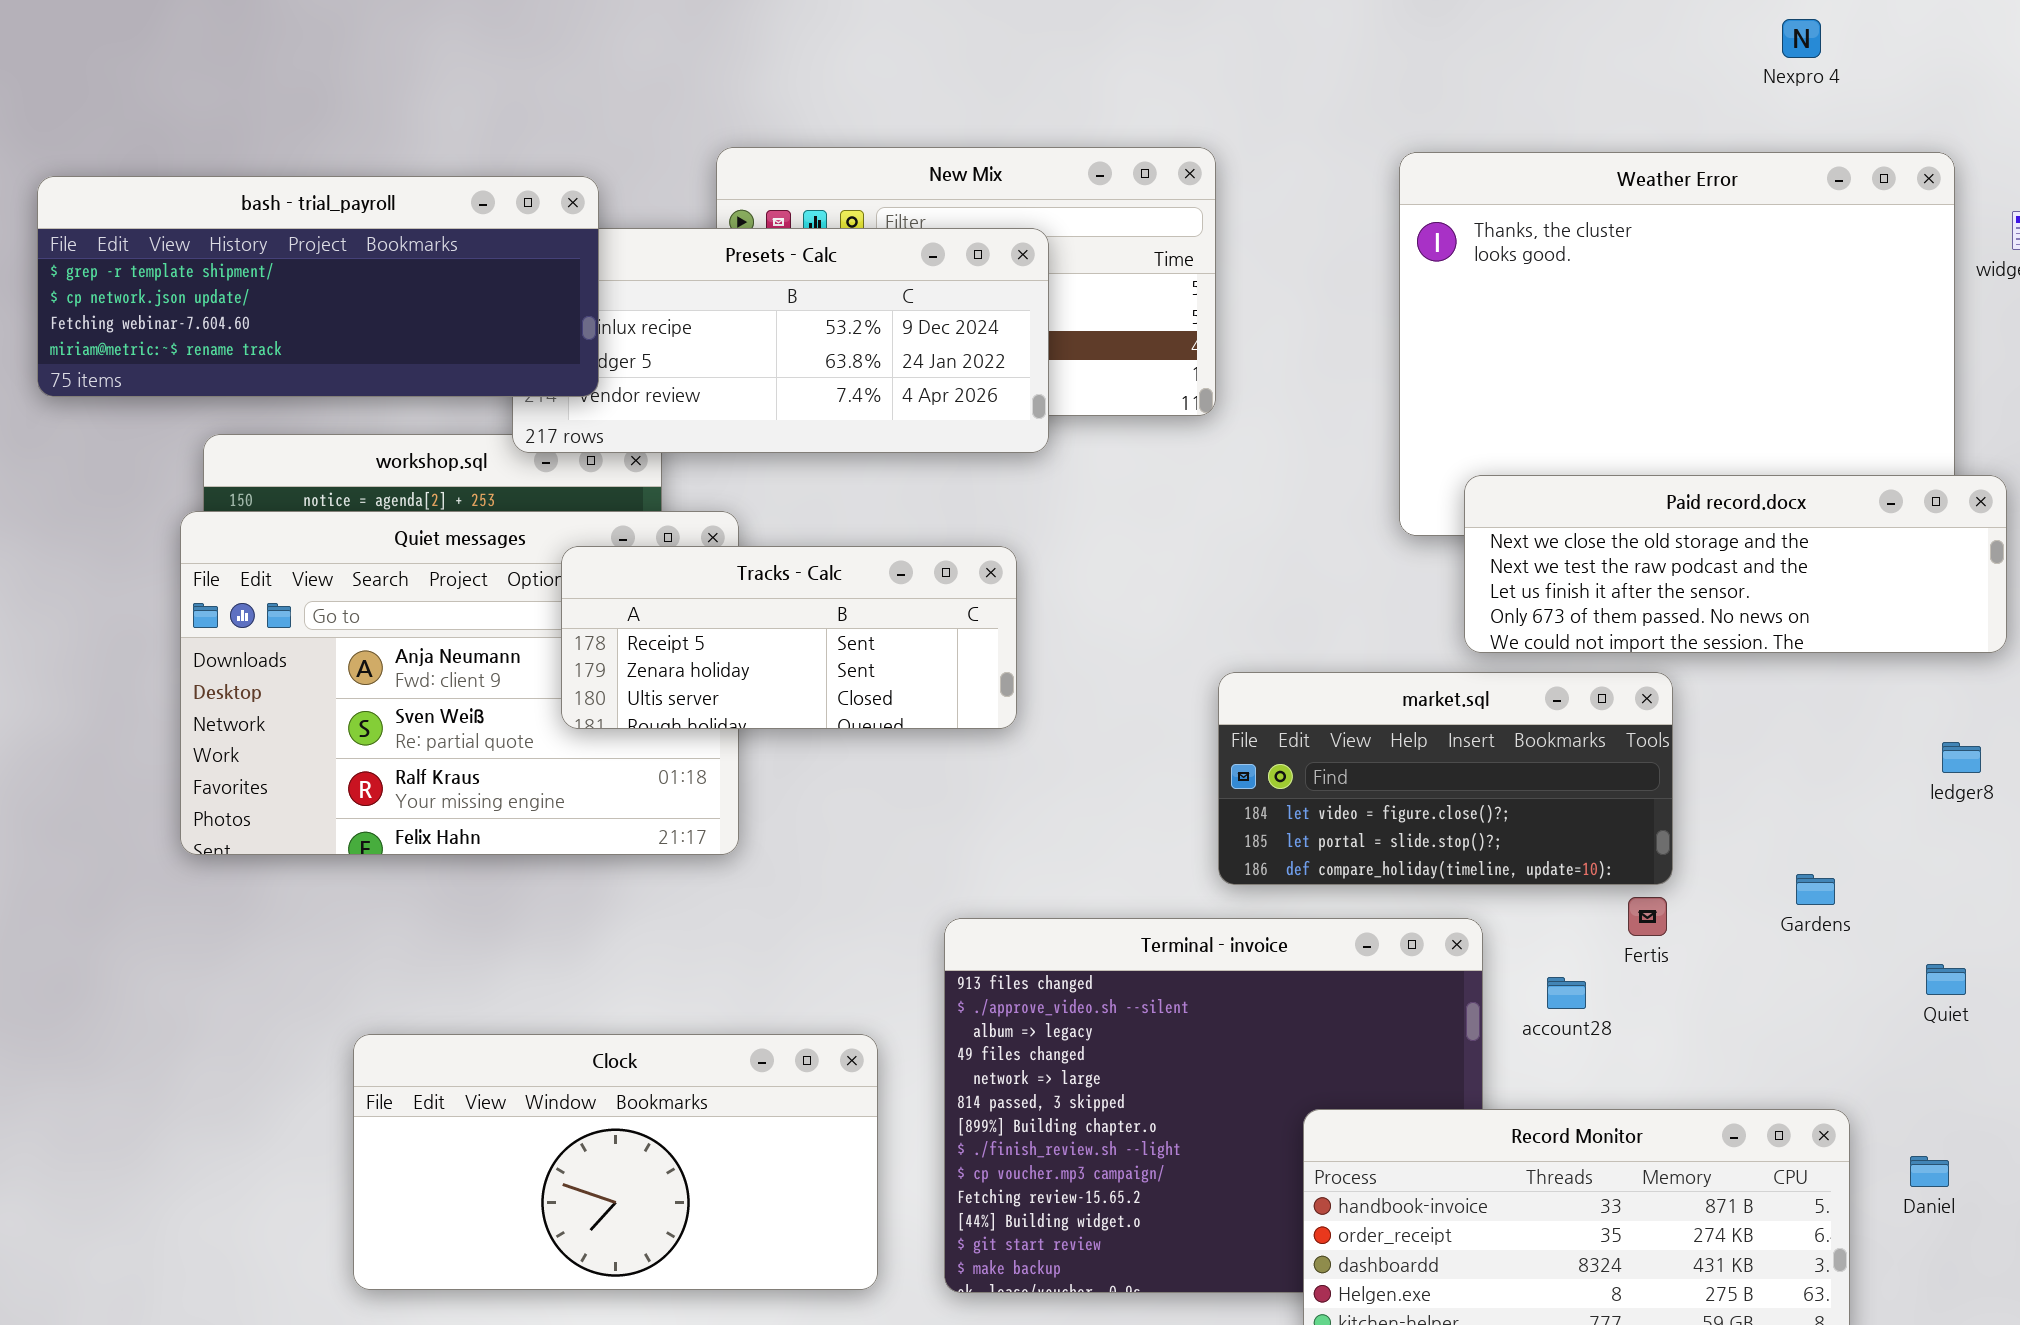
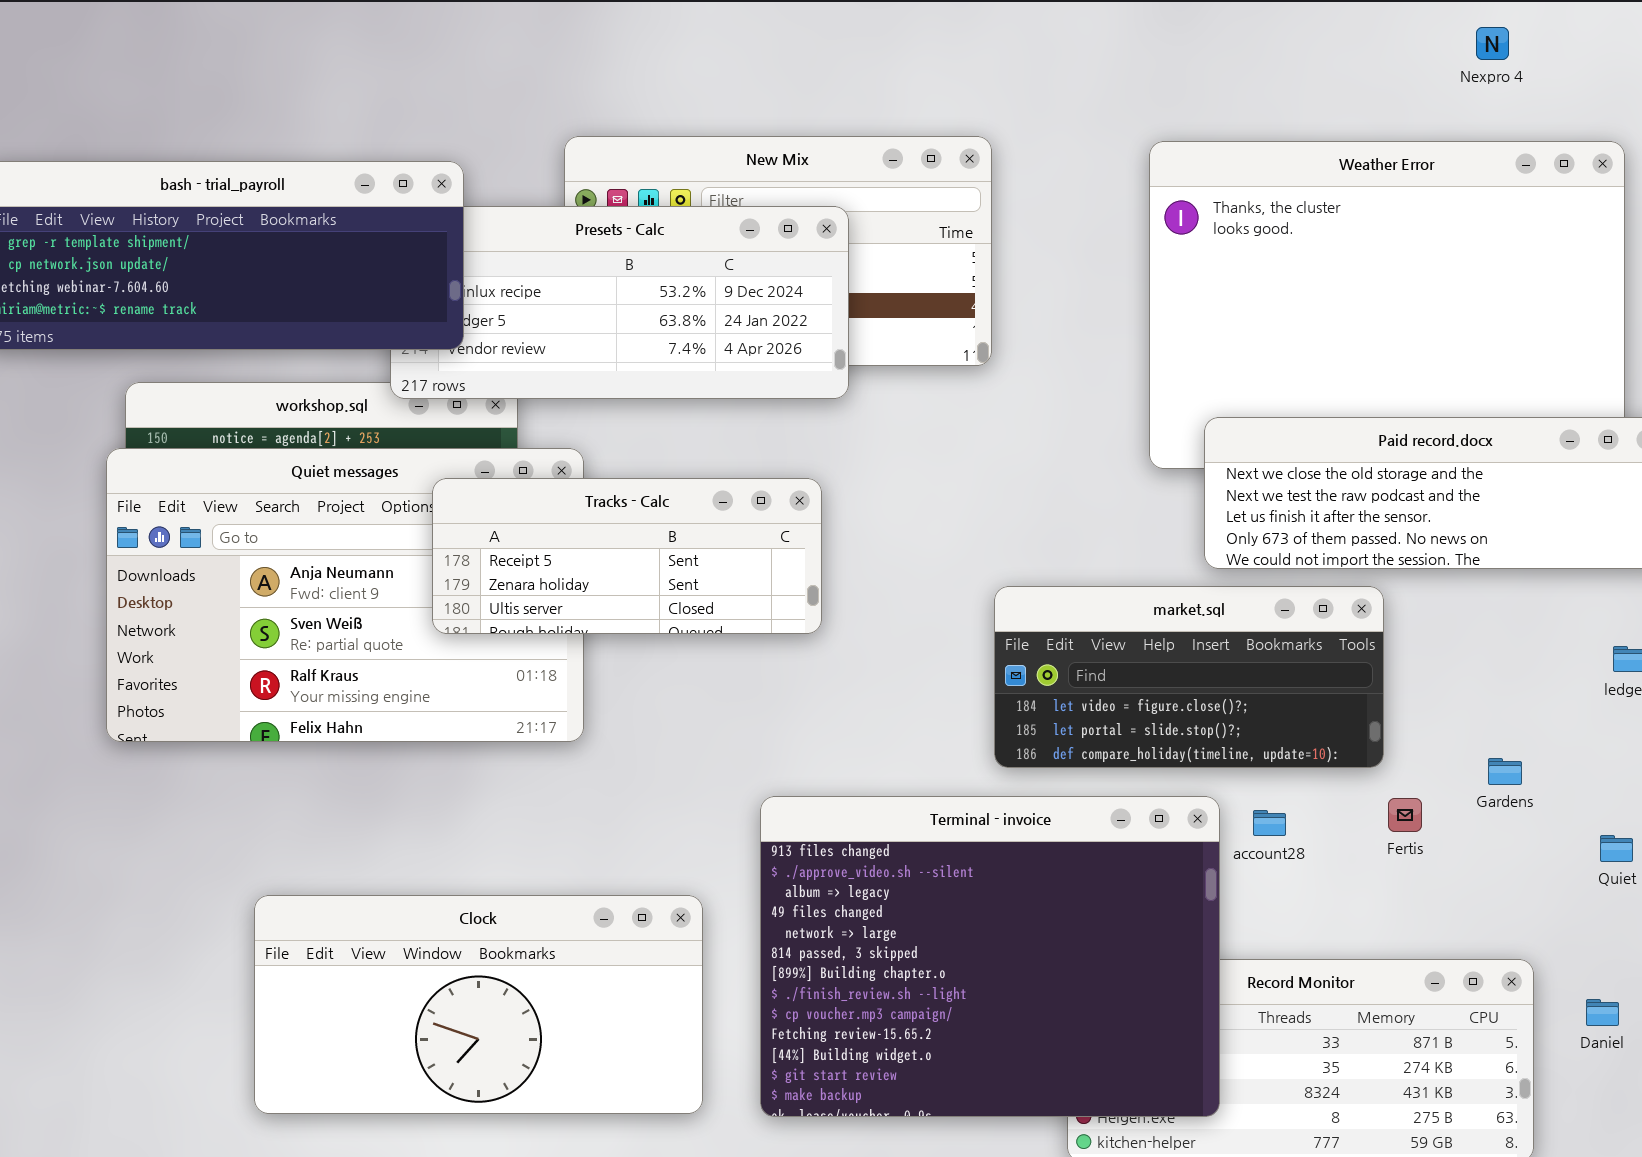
Fertis: [1628,897,1667,936] -> [1388,798,1422,832], moved
Terminal - invoice: [944,918,1483,1293] -> [760,796,1220,1117], raised
account28: [1547,977,1586,1009] -> [1253,810,1286,836], moved

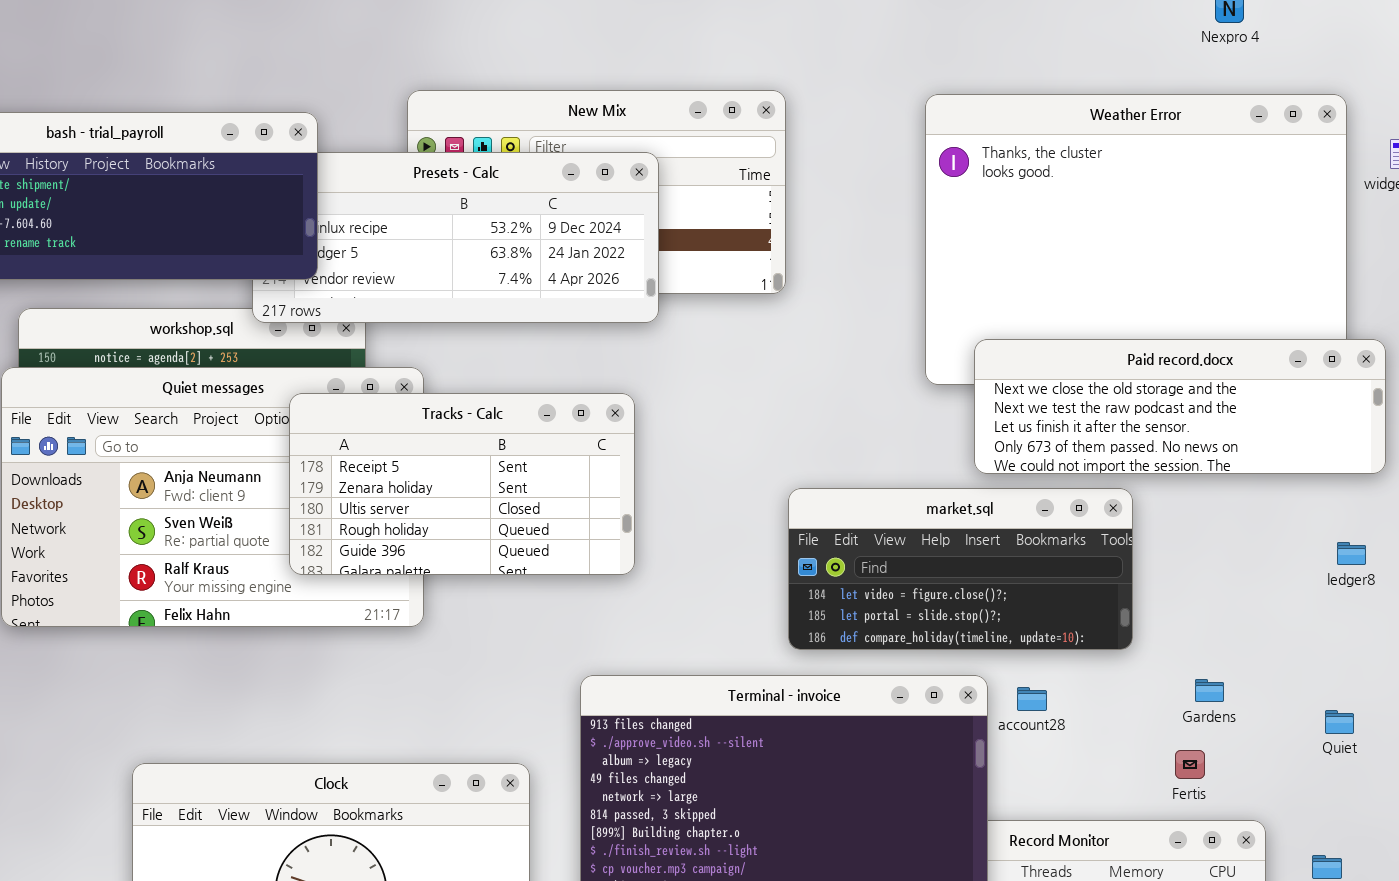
Tracks - Calc: [432,478,822,634] -> [289,393,635,575], resized
Gardens: [1488,758,1522,785] -> [1195,679,1224,702], moved
Fertis: [1388,798,1422,832] -> [1175,750,1205,779], moved

